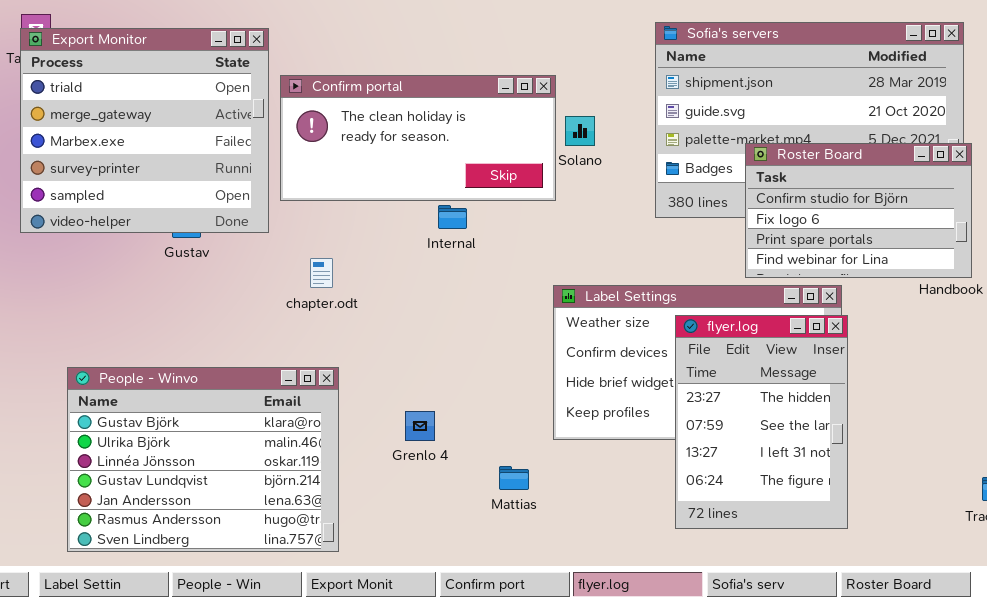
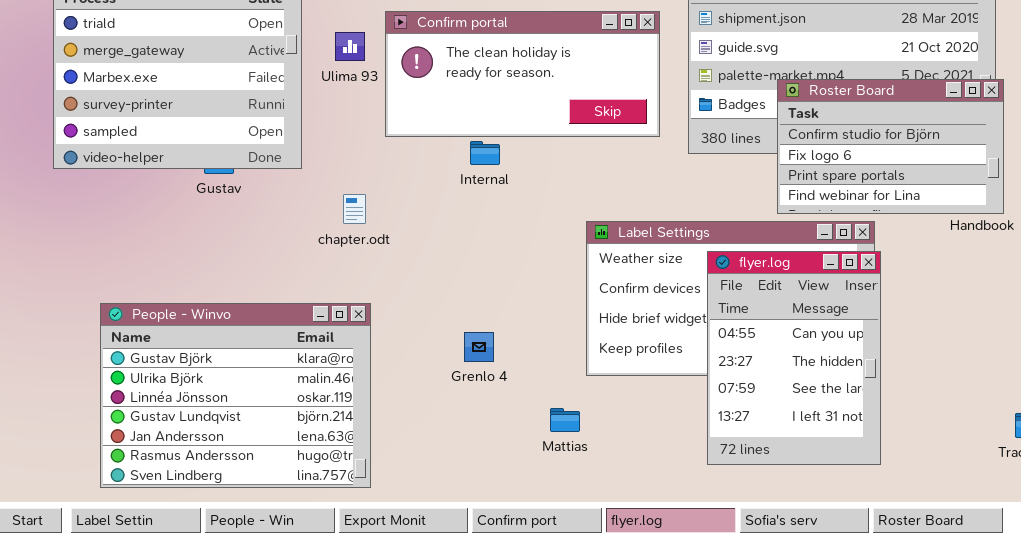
Confirm portal: [280,75,556,201] -> [385,11,660,137], moved
flyer.log: [675,315,848,529] -> [707,251,881,465], scrolled up 1 row
Grenlo 4: [405,411,435,441] -> [464,332,494,362], moved
Mattias: [499,466,529,490] -> [550,408,580,432], moved

